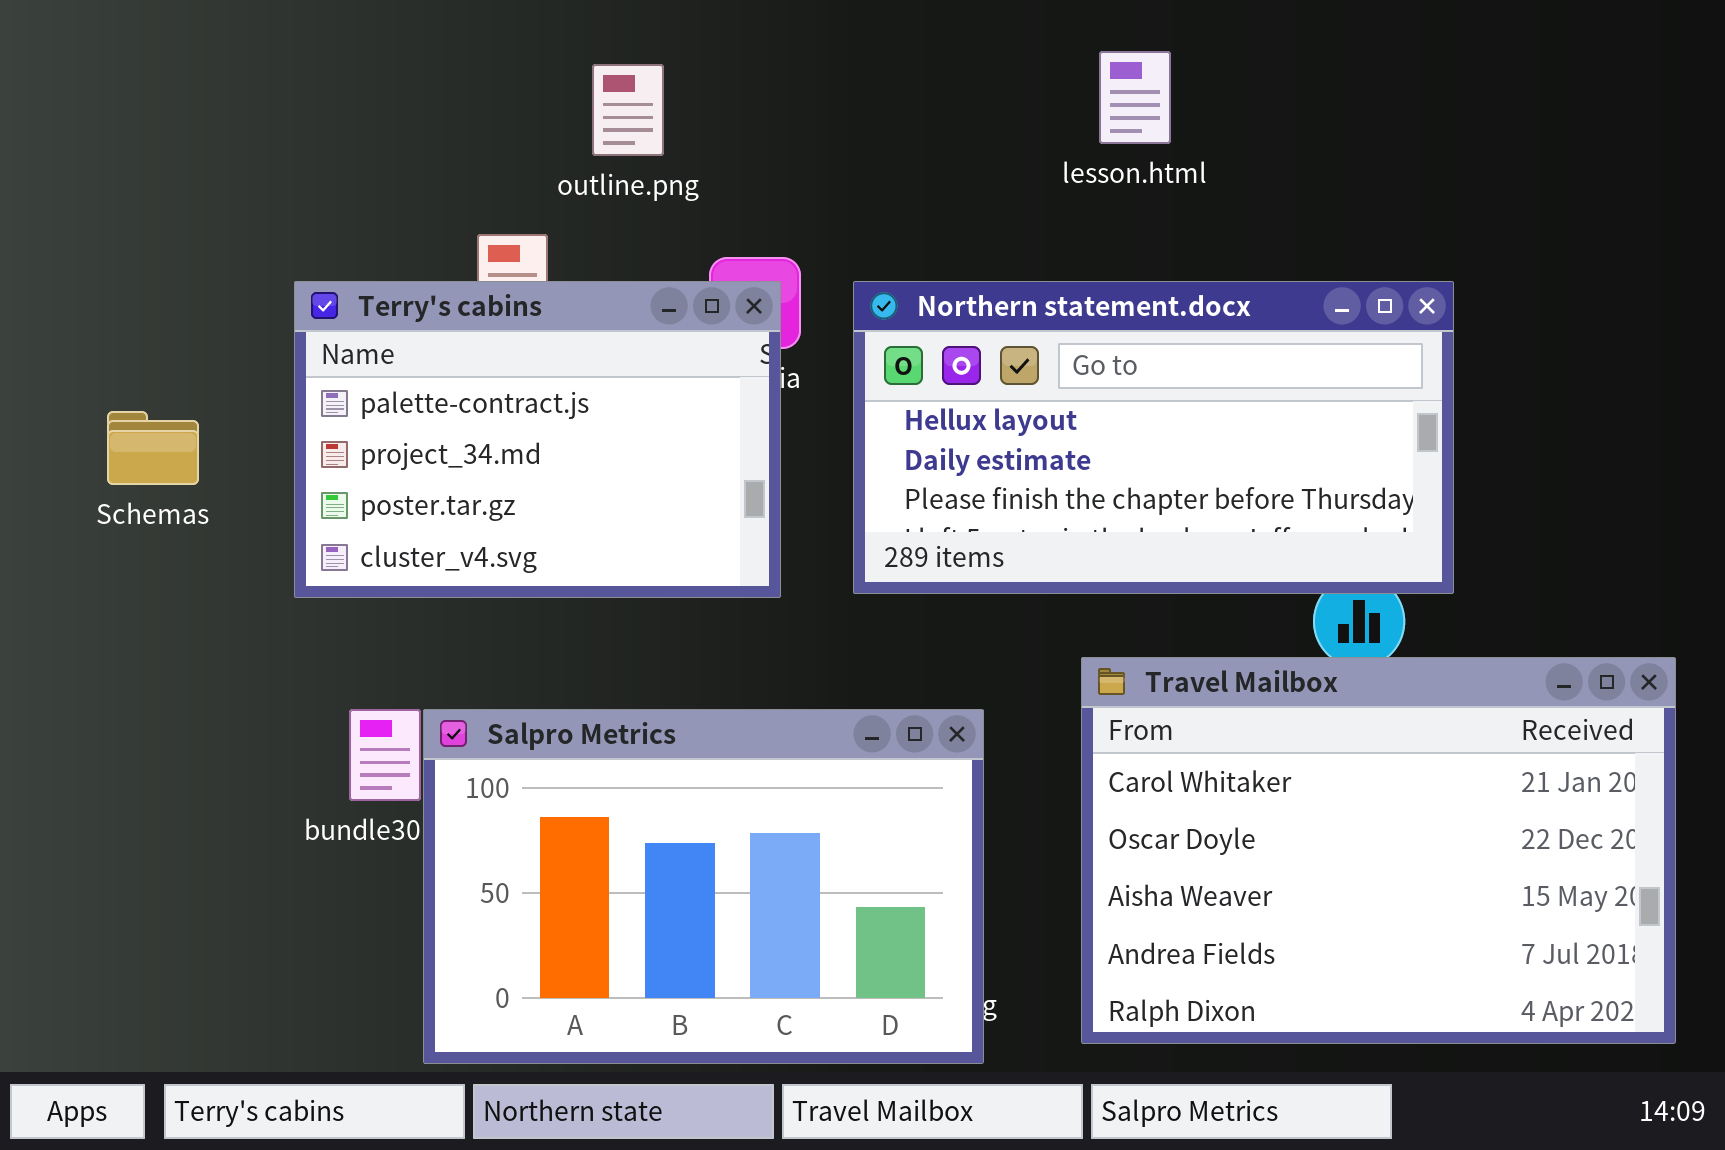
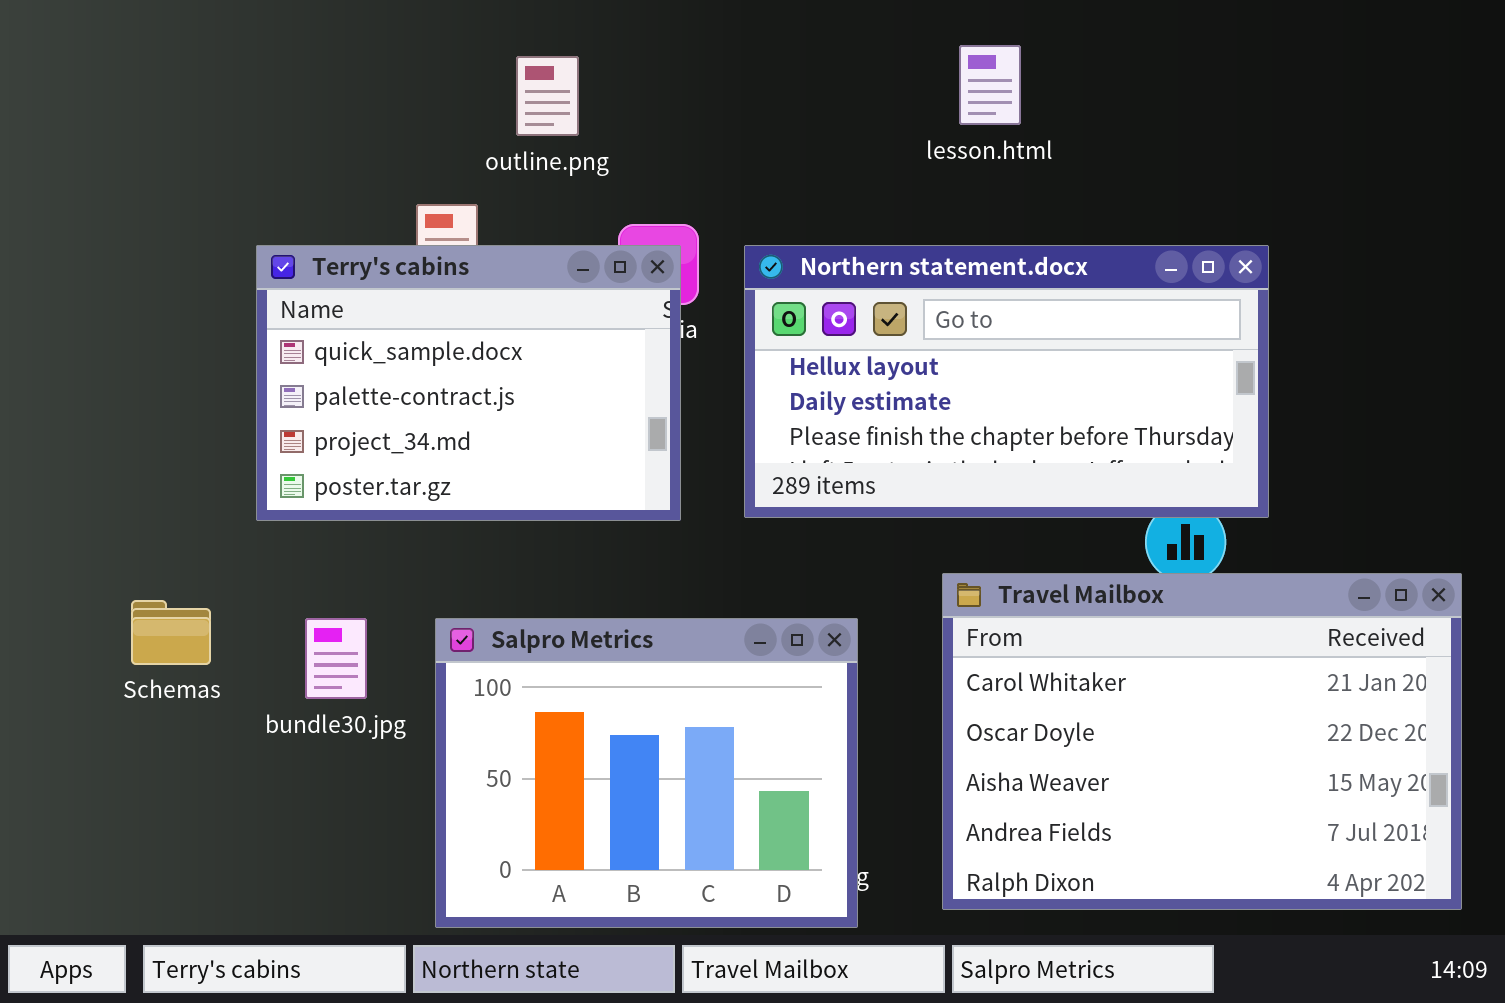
Terry's cabins: [294,281,781,598] -> [256,245,681,521], scrolled up 1 row
Schemas: [107,411,199,485] -> [131,600,211,665], moved
Salpro Metrics: [423,709,984,1064] -> [435,618,858,928], resized

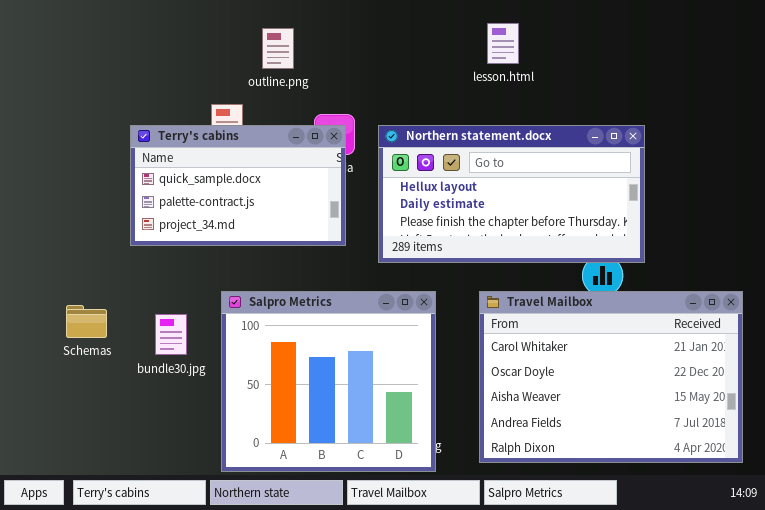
Terry's cabins: [256,245,681,521] -> [130,125,346,246], resized
Salpro Metrics: [435,618,858,928] -> [221,291,436,472], resized

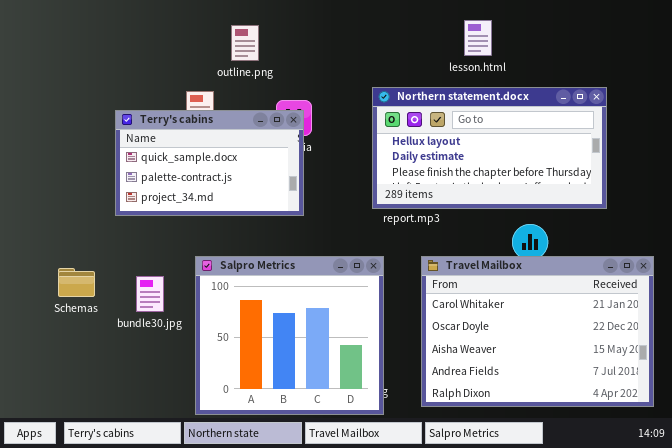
lesson.html: [487,23,519,64] -> [464,20,492,56], moved
Northern statement.docx: [378,125,645,263] -> [372,87,607,209], moved

